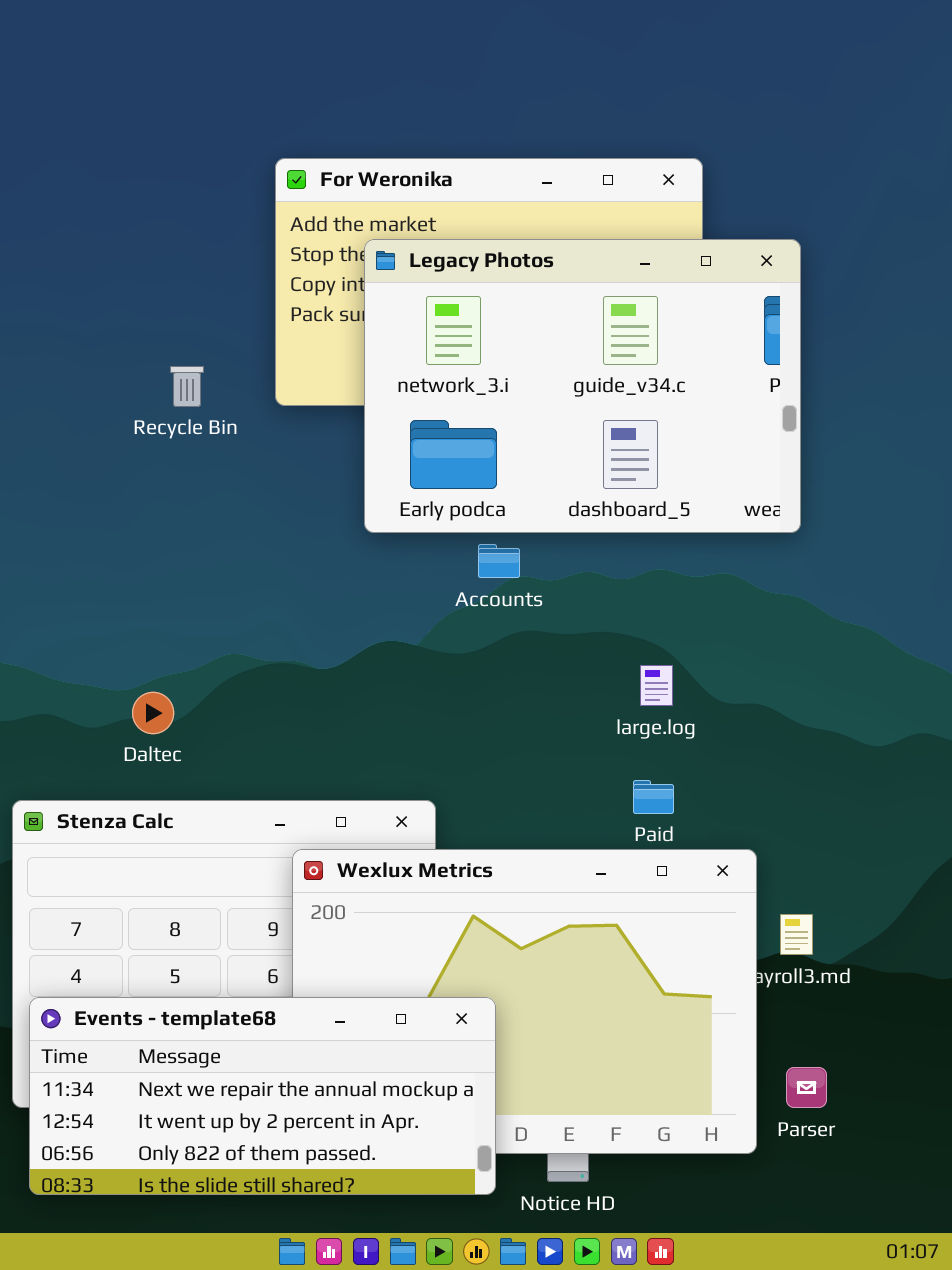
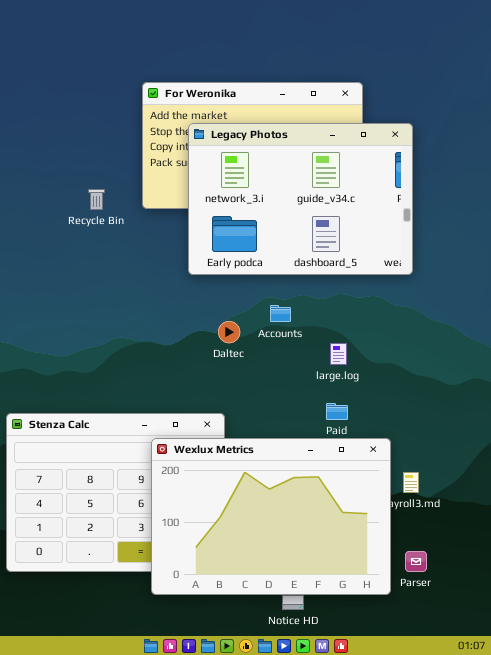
Accounts: [478,544,520,578] -> [270,305,291,322], moved
Daltec: [132,692,174,734] -> [218,321,240,343], moved
Events - template68: [29,997,496,1195] -> none, closed

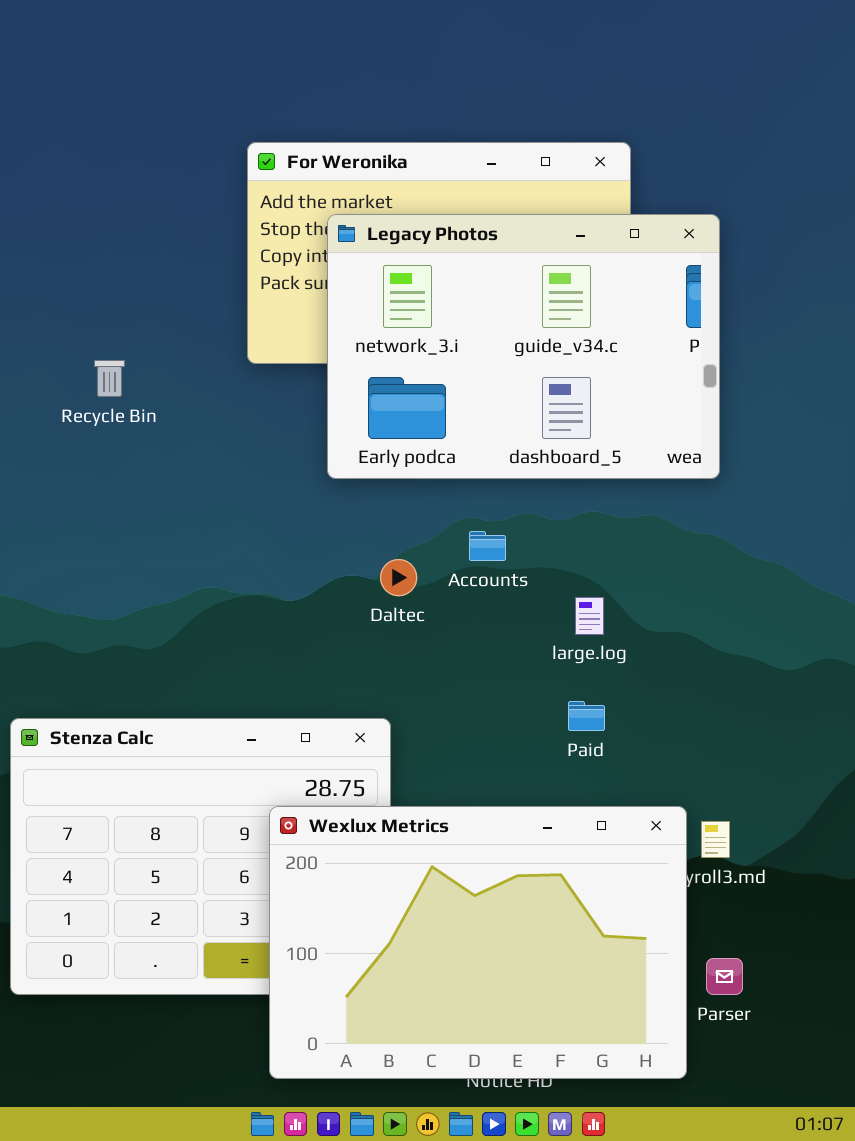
Recycle Bin: [88,189,105,210] -> [94,360,125,397], moved
Wexlux Metrics: [151,438,391,595] -> [269,806,687,1079], moved

